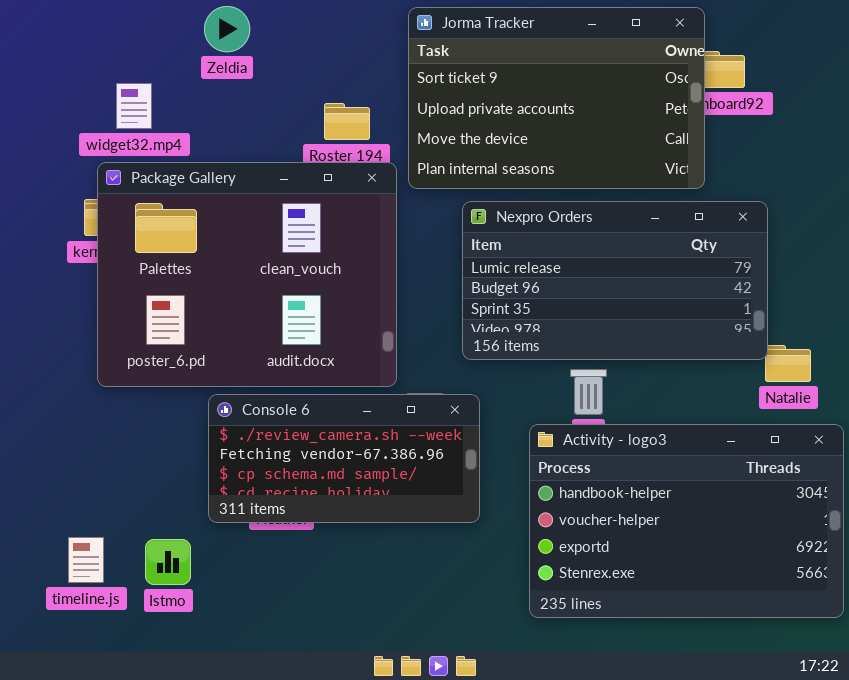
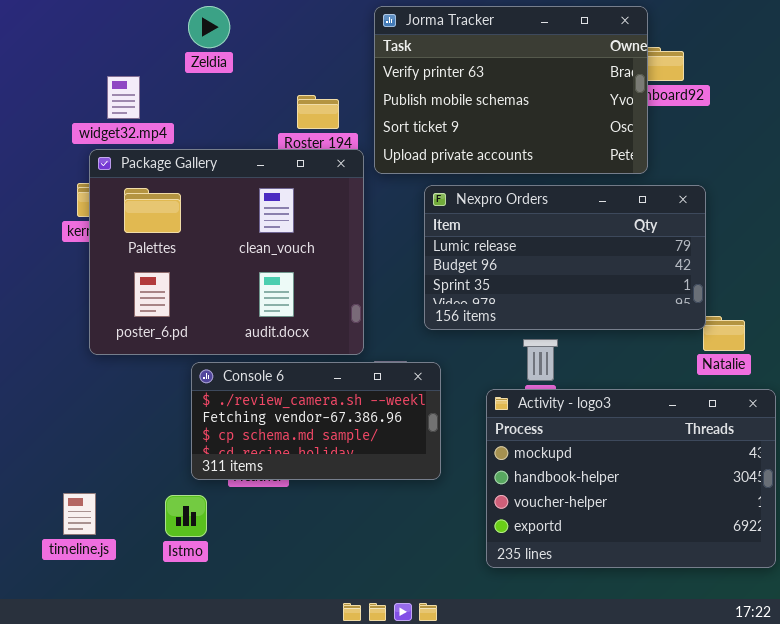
Jorma Tracker: [408,7,705,189] -> [374,6,648,174], scrolled up 2 rows
Activity - logo3: [529,424,844,618] -> [486,389,776,568], scrolled up 1 row
Istmo: [145,539,191,585] -> [165,495,207,537], moved

